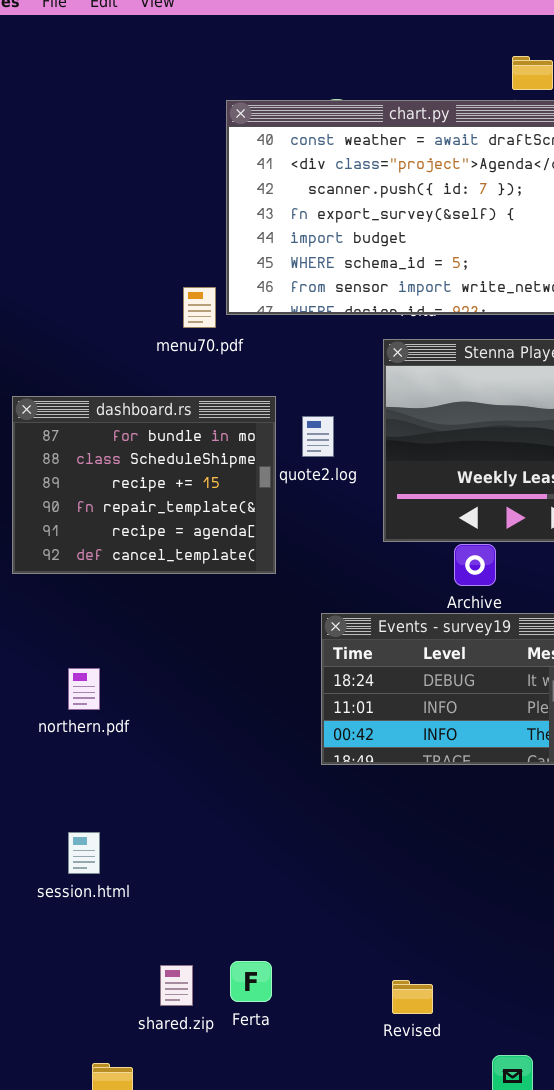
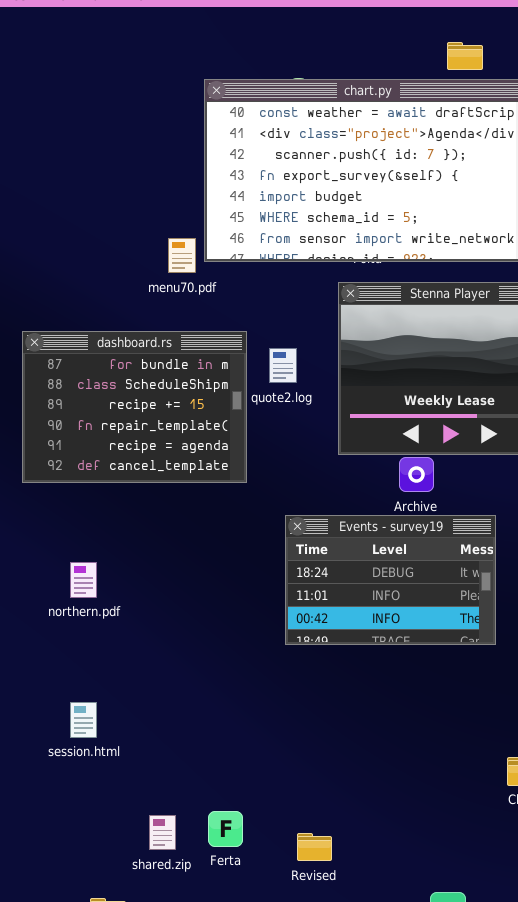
Revised: [392,980,433,1014] -> [297,833,332,861], moved

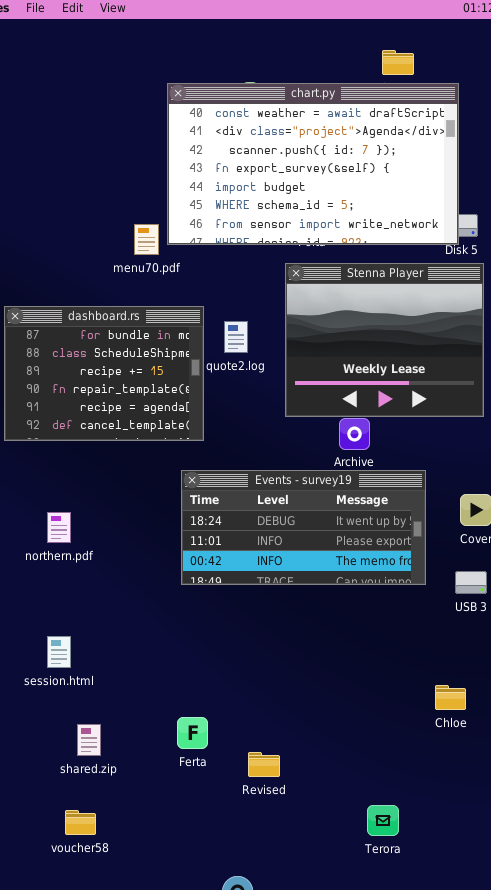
Events - survey19: [285,515,496,645] -> [181,470,426,585], resized
Ferta: [208,811,243,847] -> [177,717,208,749], moved
shared.zip: [149,815,176,850] -> [77,724,101,756], moved

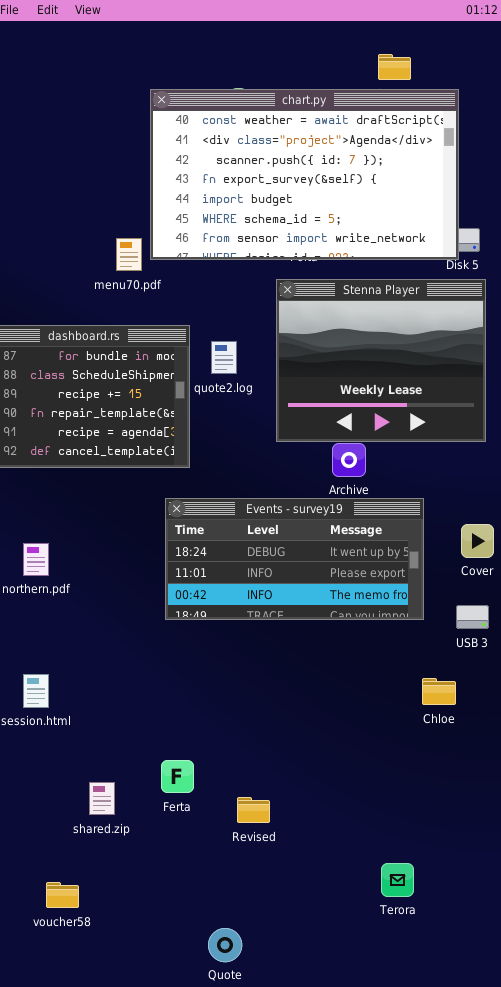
Chloe: [435,685,466,710] -> [422,678,456,705], moved
shared.zip: [77,724,101,756] -> [89,782,115,815], moved
Terora: [367,805,399,836] -> [381,863,414,897], moved
voucher58: [65,810,96,835] -> [46,882,79,908], moved

